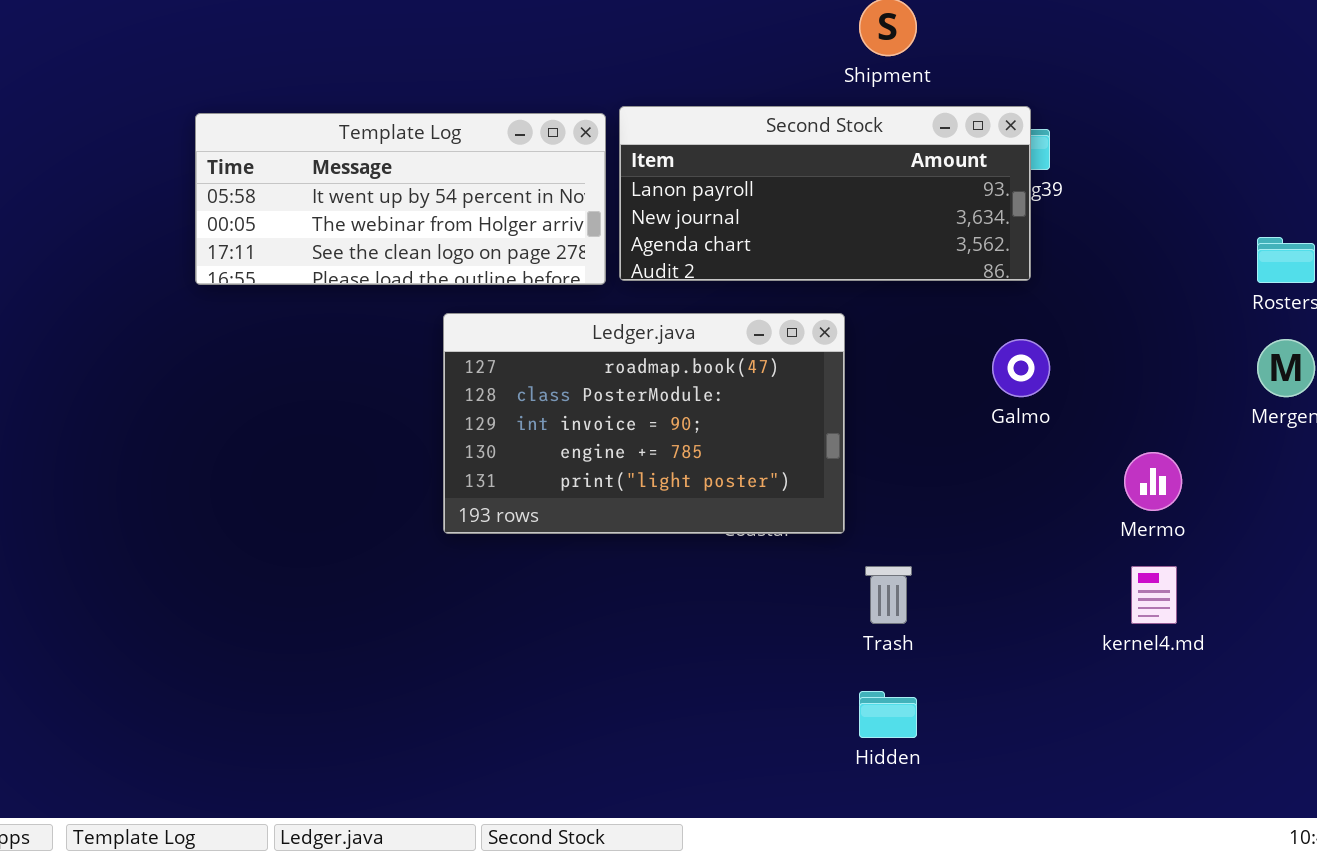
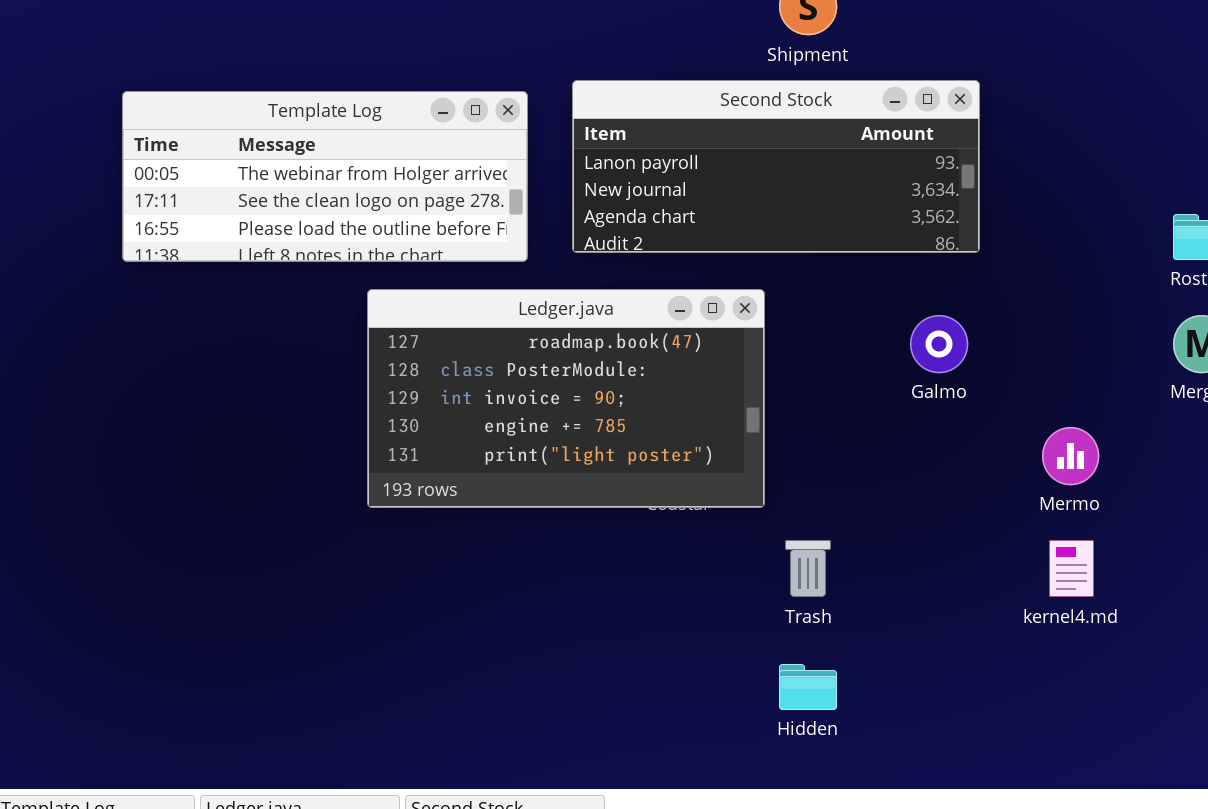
Second Stock: [619,106,1031,281] -> [572,80,980,253], moved
Template Log: [195,113,606,285] -> [122,91,528,262], scrolled down 1 row

